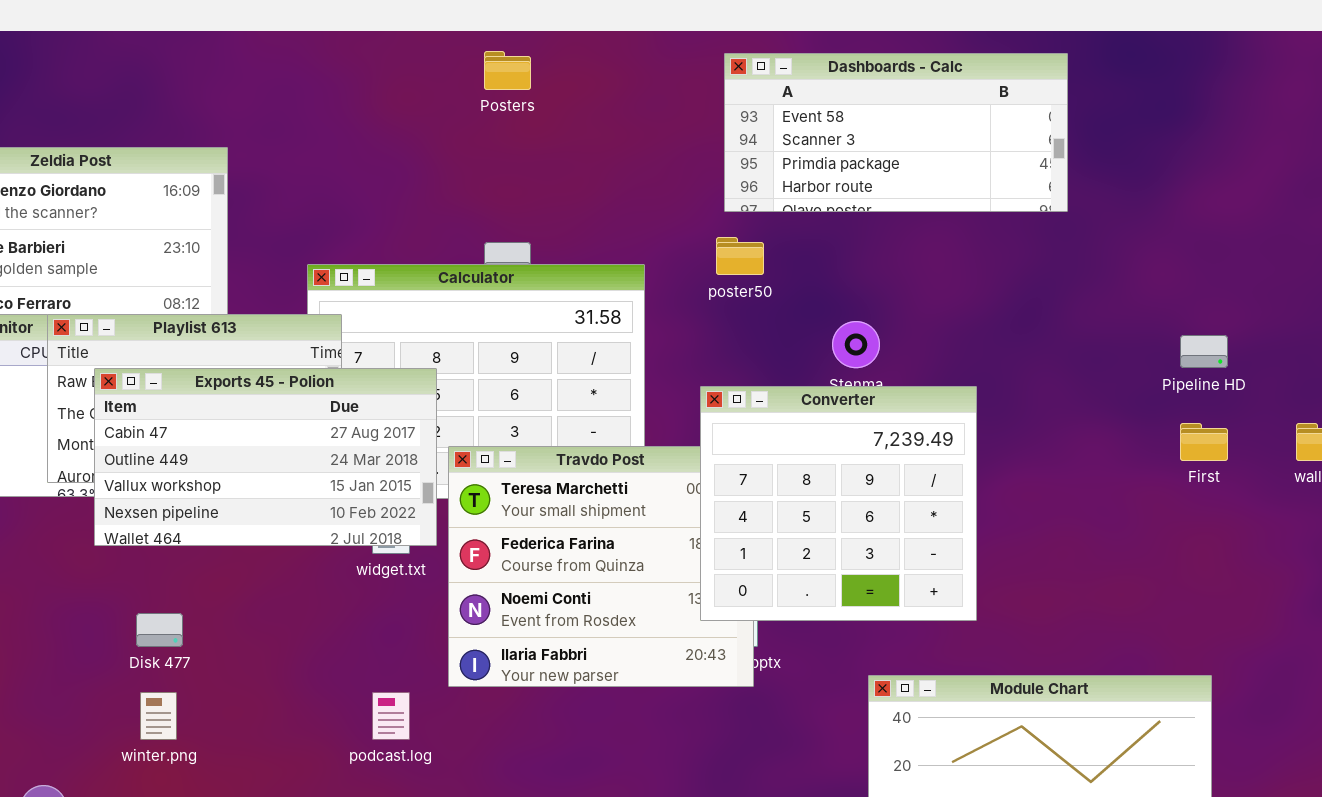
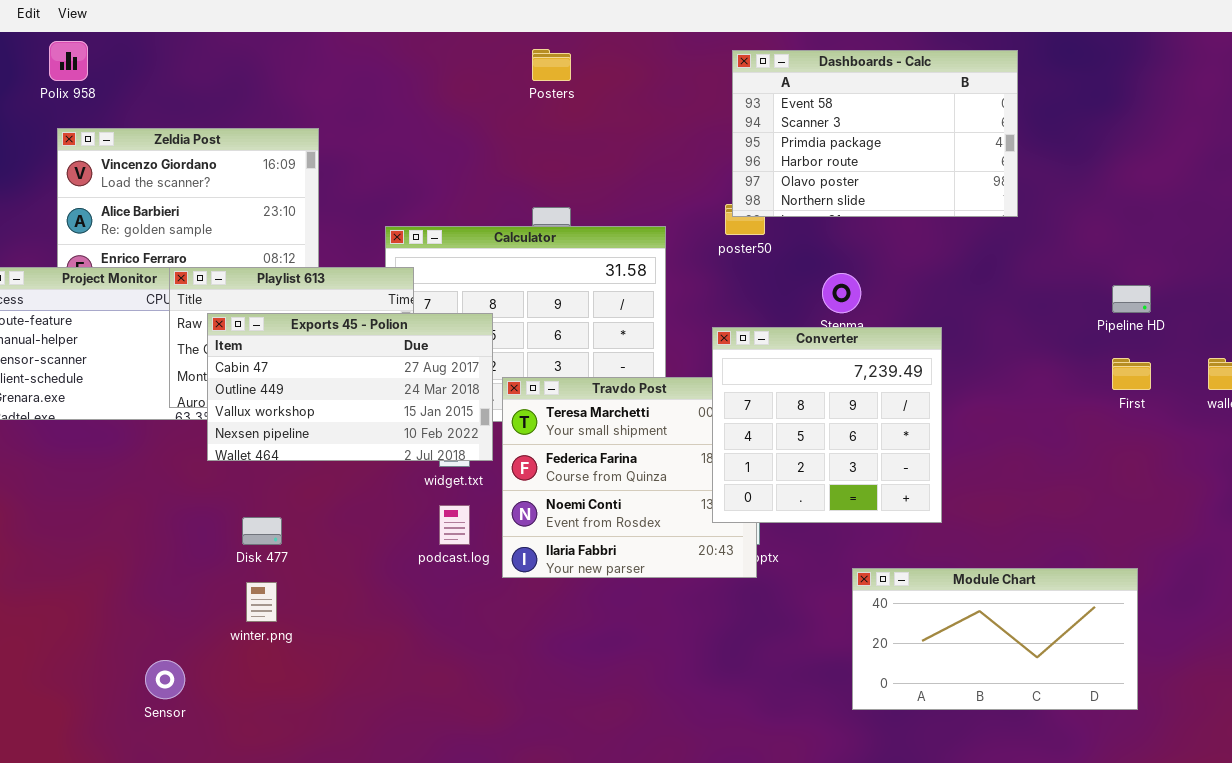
Dashboards - Calc: [724,53,1068,212] -> [732,50,1018,217], resized
podcast.log: [372,692,410,740] -> [439,505,470,545], moved

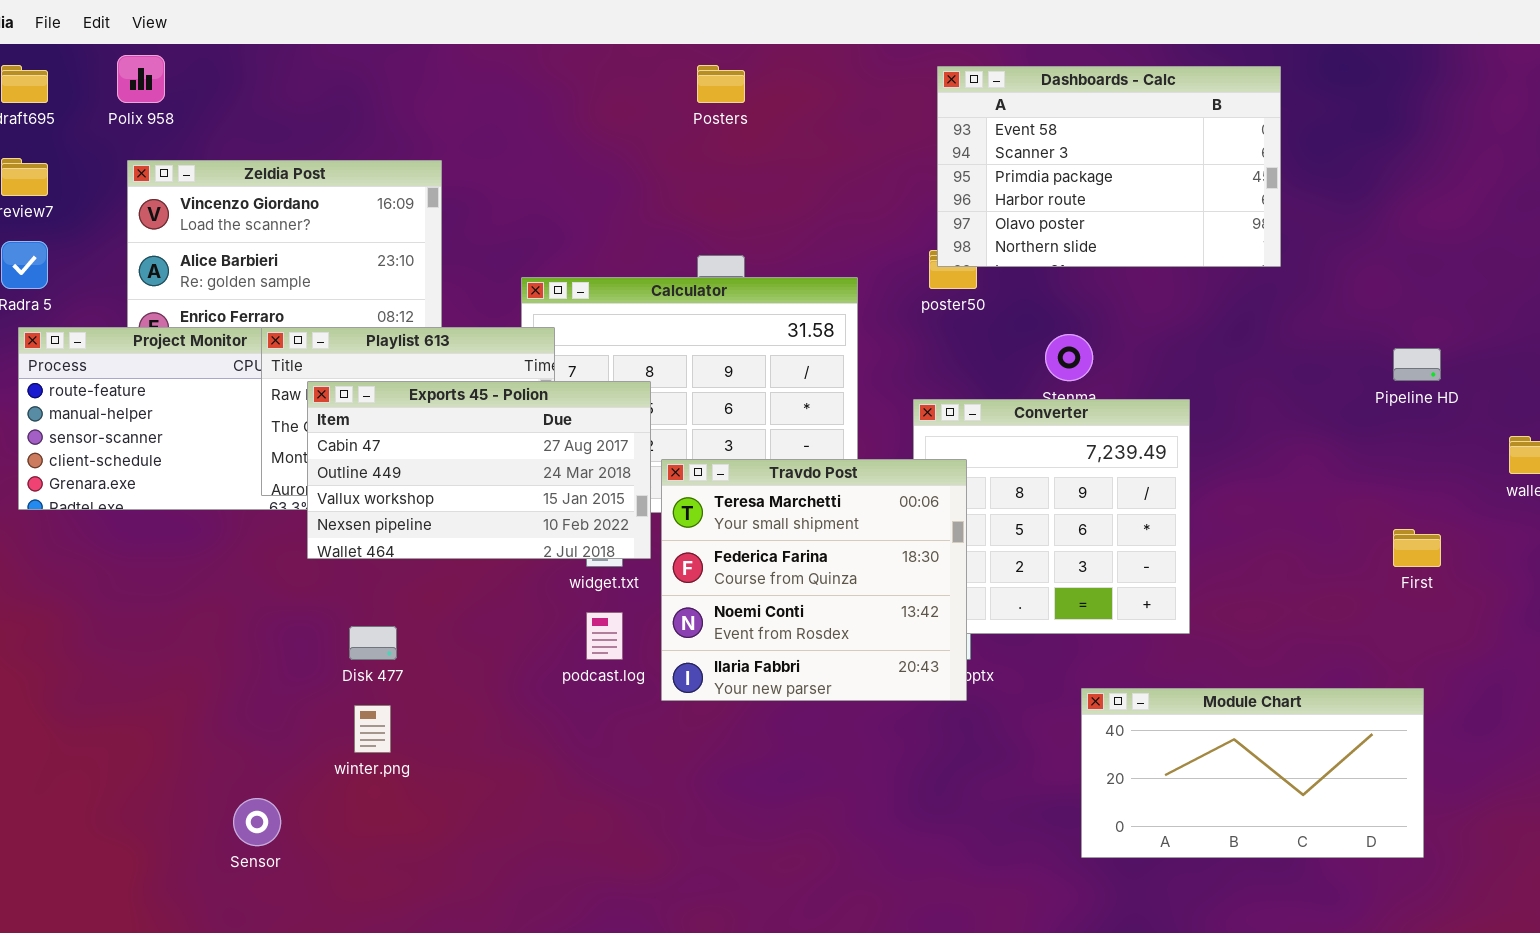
First: [1112,358,1151,390] -> [1393,529,1441,567], moved
Travdo Post: [502,377,757,578] -> [661,459,967,701], raised

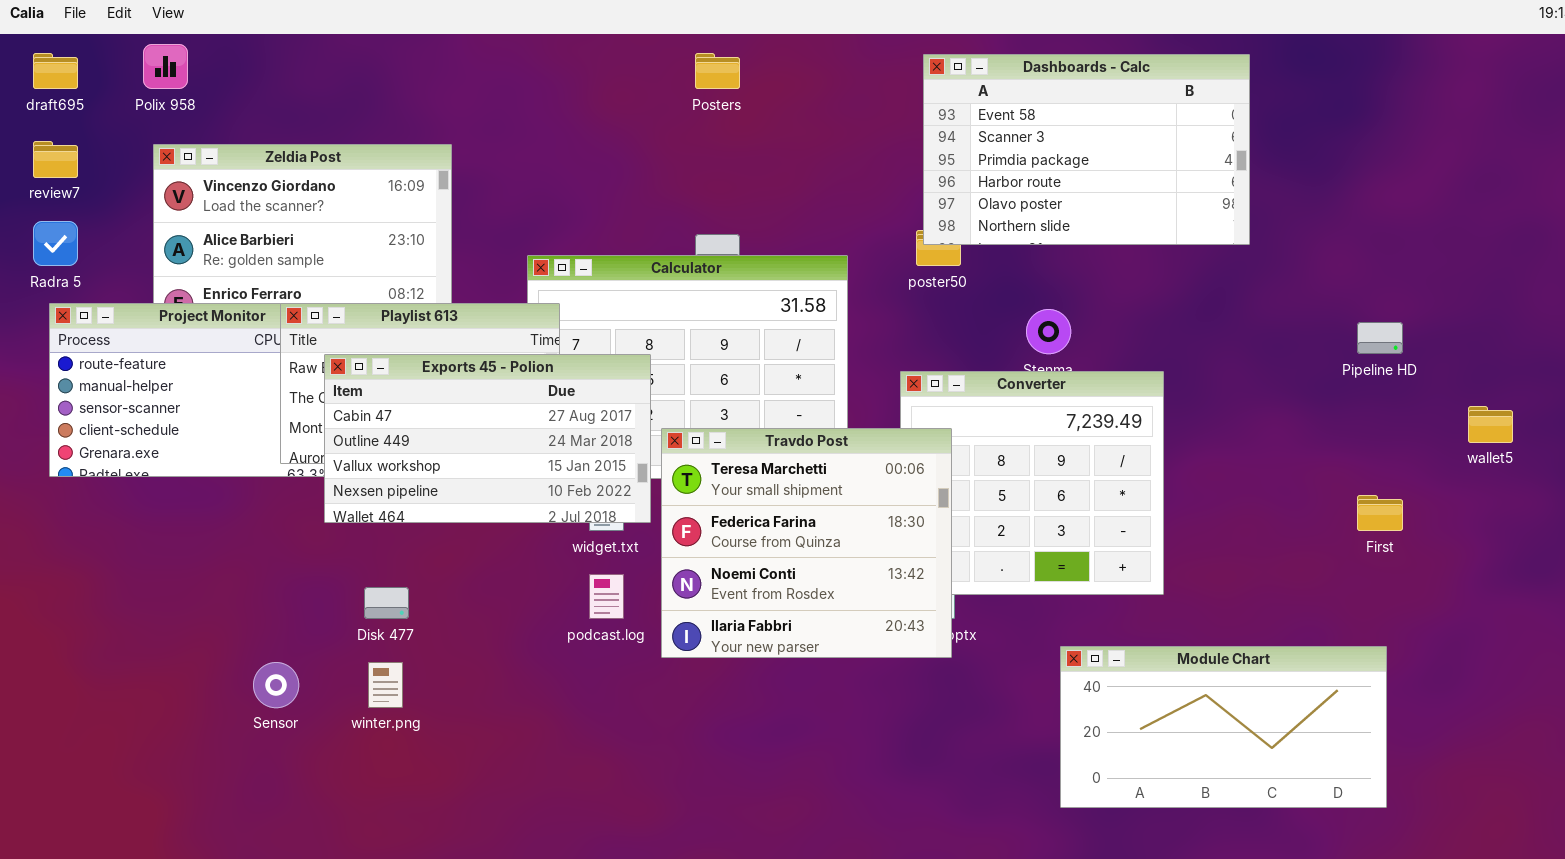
Sensor: [233,798,281,846] -> [253,662,299,708], moved

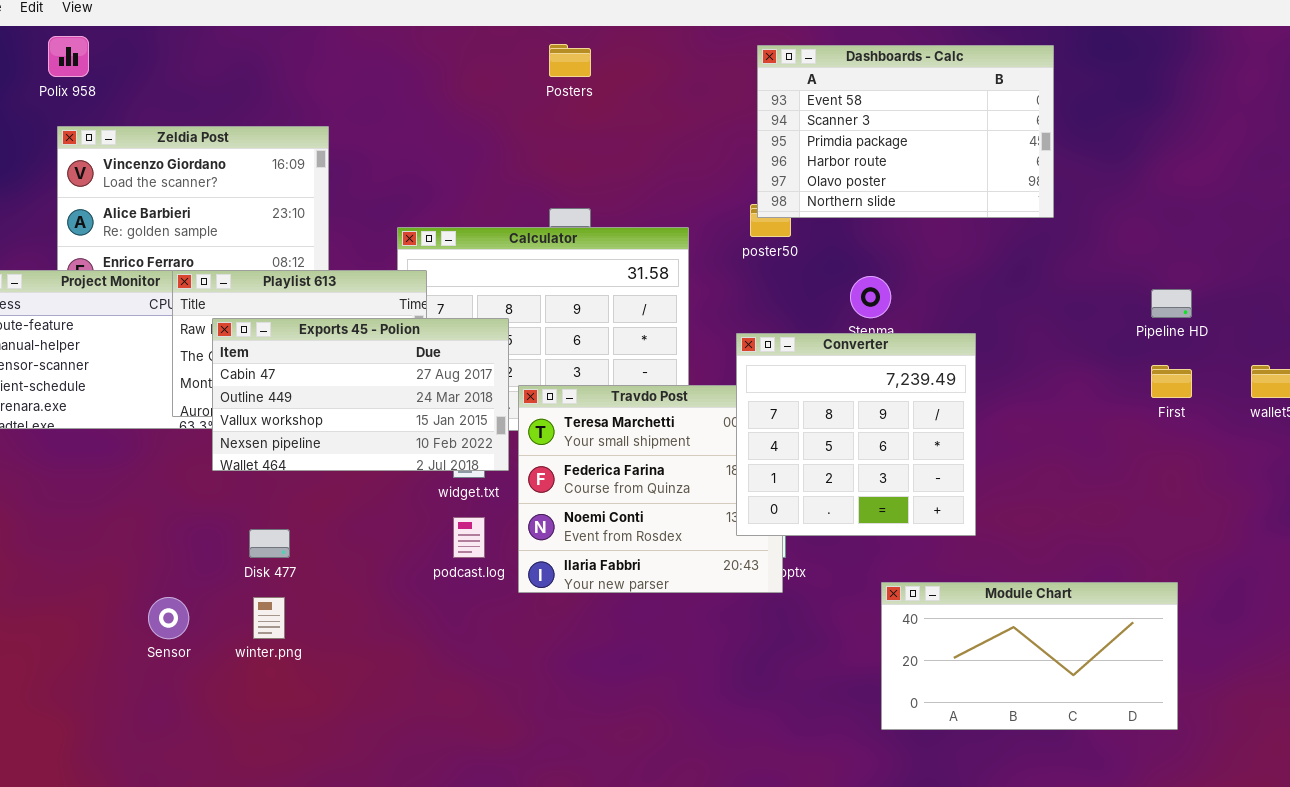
Converter: [900,371,1164,595] -> [736,333,976,536], raised
First: [1357,495,1403,531] -> [1151,365,1192,398], moved

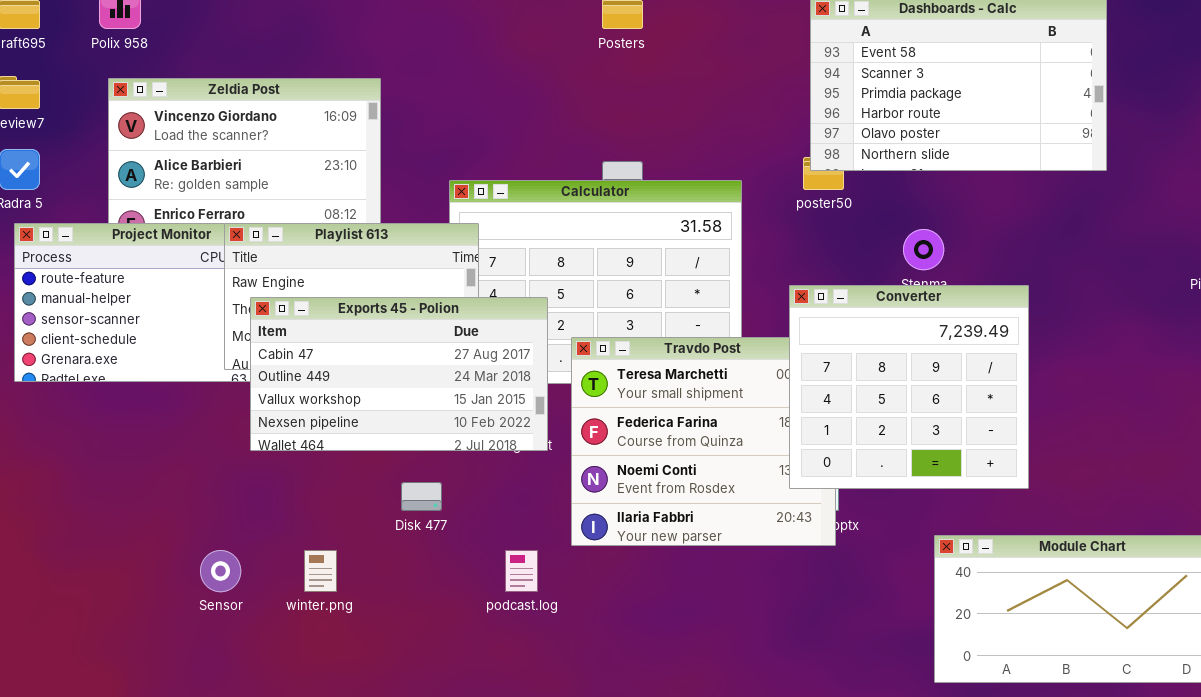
Exports 45 - Polion: [212,318,509,471] -> [250,297,548,451], moved
podcast.log: [453,517,485,558] -> [505,550,538,592], moved
Disk 477: [249,529,290,558] -> [401,482,442,511], moved

